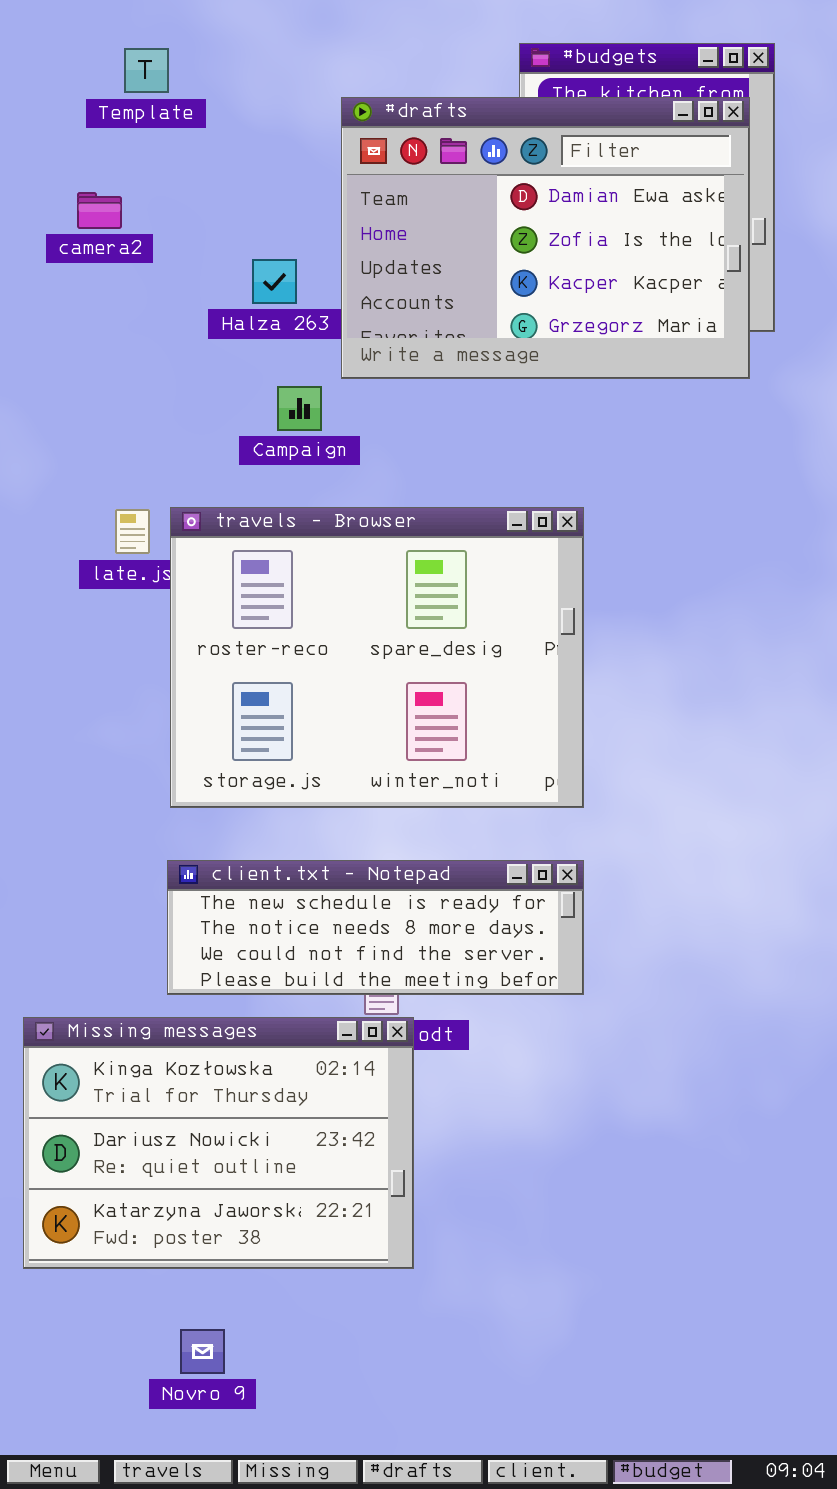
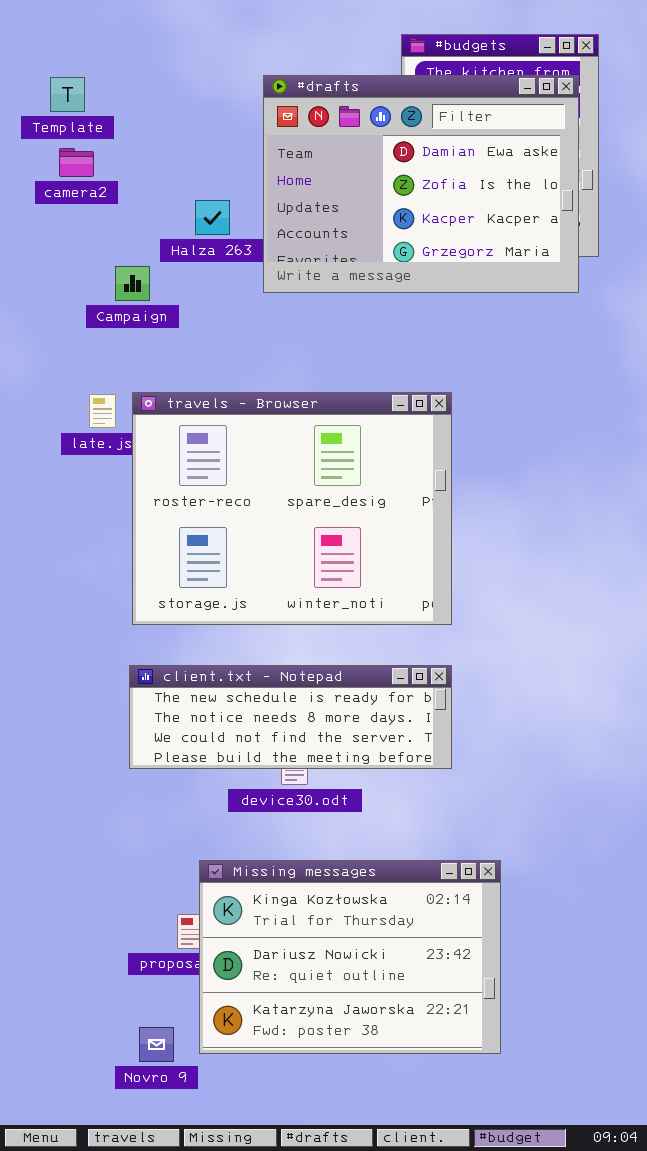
Template: [124,48,169,93] -> [50,77,85,112], moved
Campaign: [277,386,322,431] -> [115,266,150,301], moved
Missing messages: [23,1017,414,1269] -> [199,860,501,1054], moved

